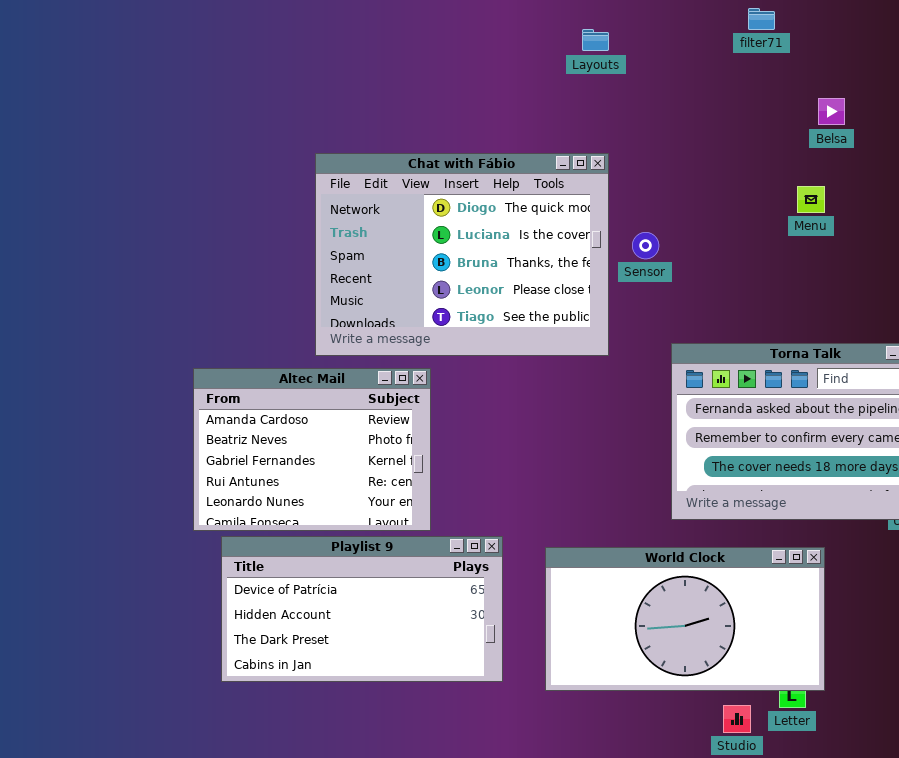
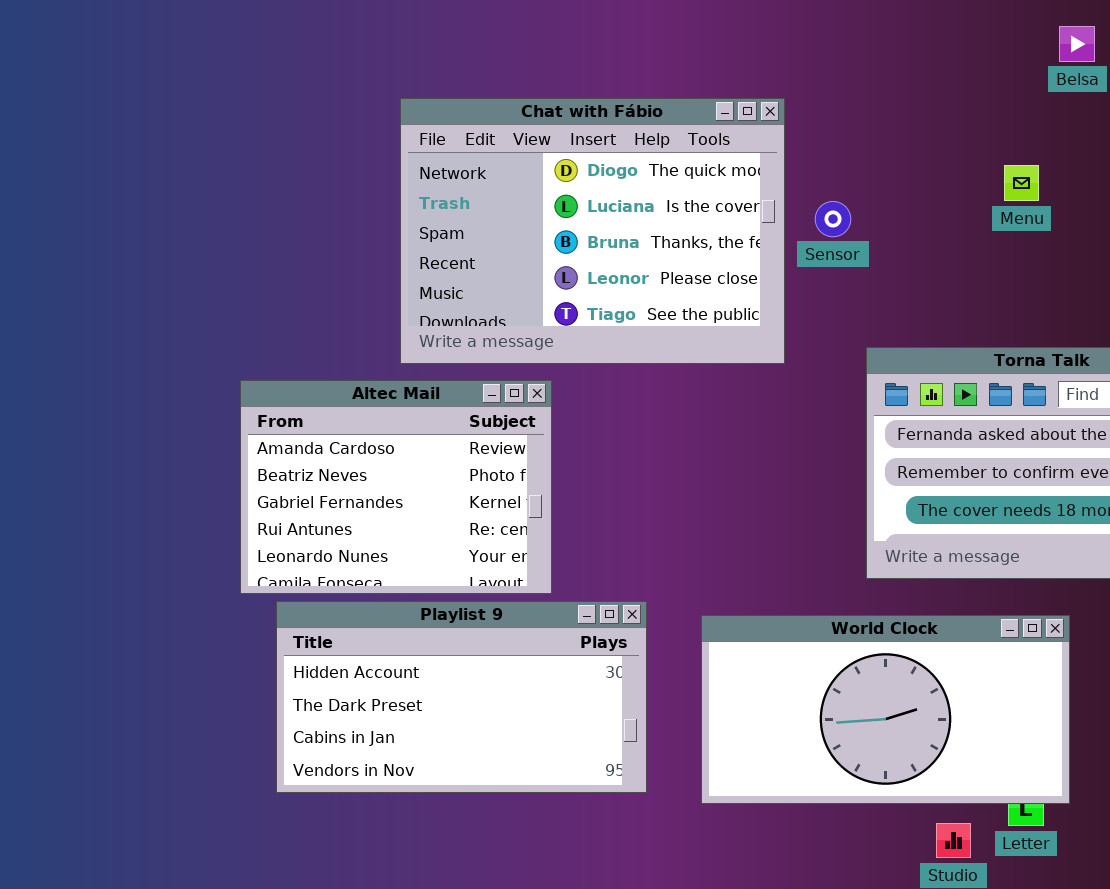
Menu: [797,186,825,213] -> [1004,165,1039,201], moved
Playlist 9: [221,536,503,682] -> [276,601,647,793], scrolled down 1 row

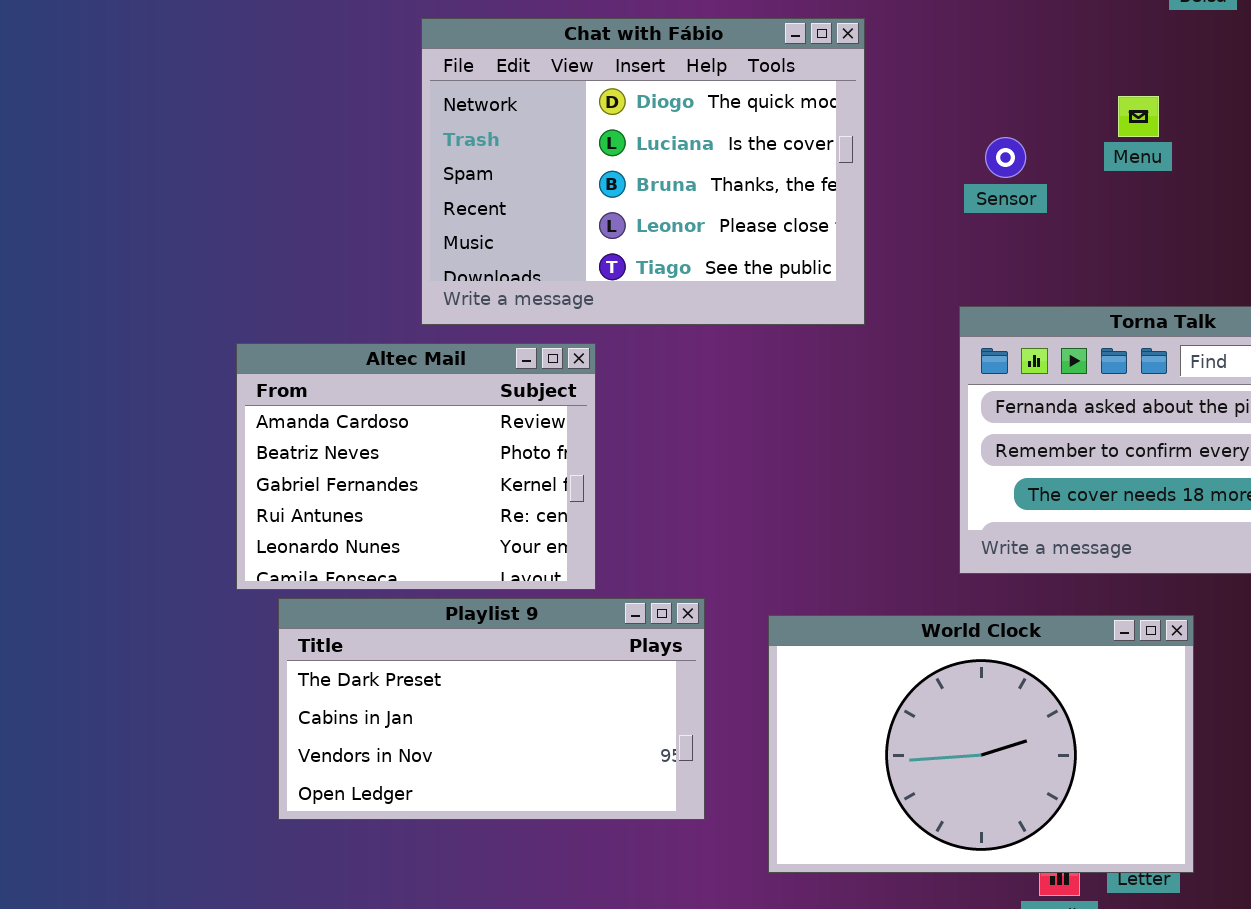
Sensor: [815,201,851,237] -> [985,137,1026,178], moved
Playlist 9: [276,601,647,793] -> [278,598,705,820], scrolled down 1 row
World Clock: [701,615,1070,804] -> [768,615,1194,873], resized

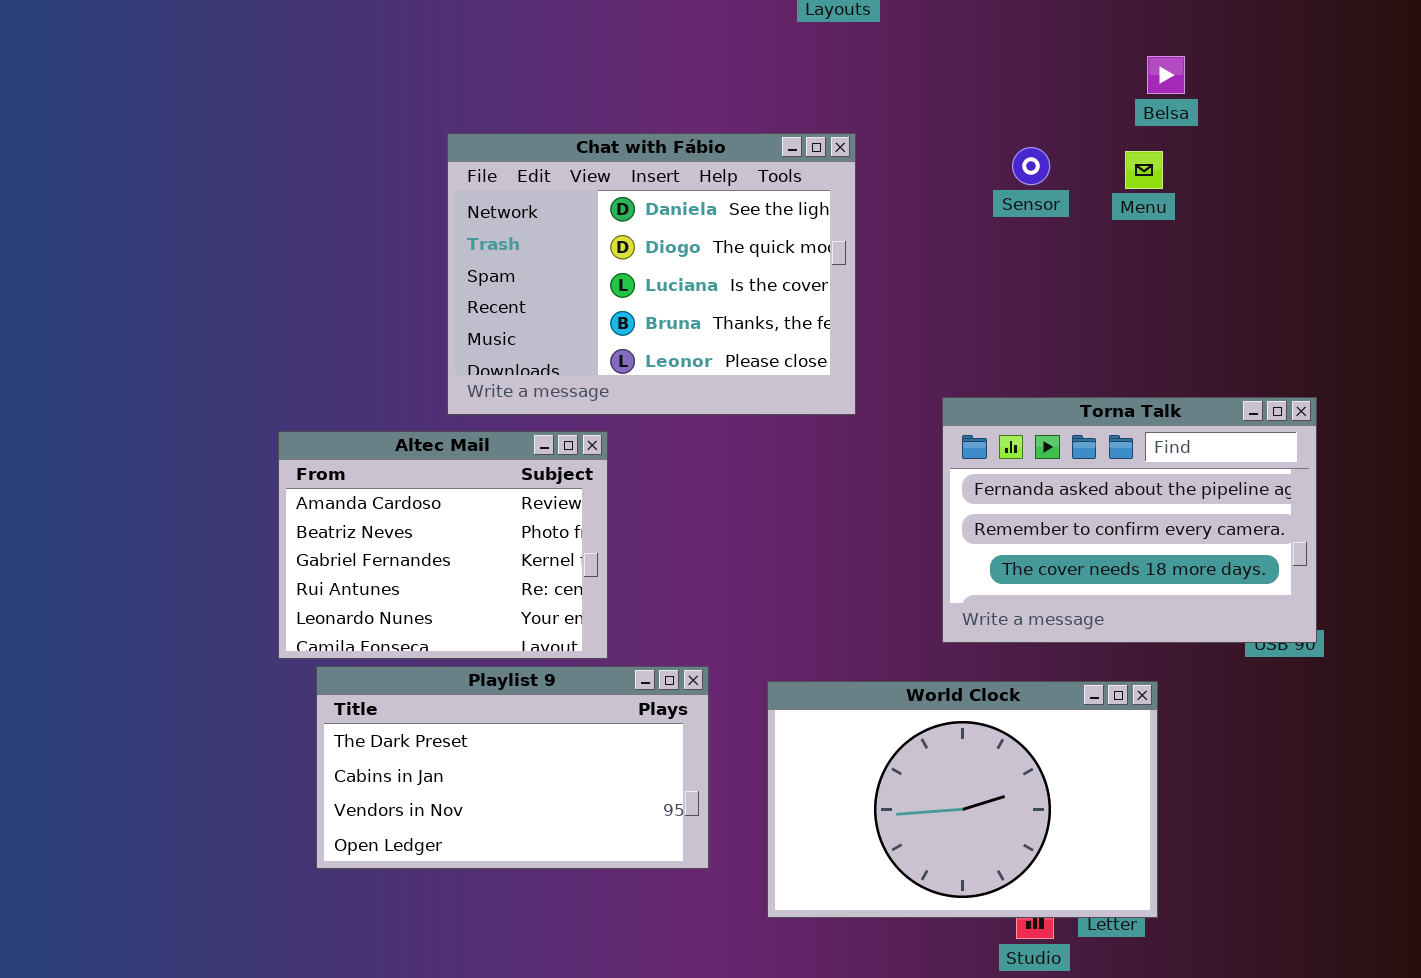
Chat with Fábio: [421,18,865,325] -> [447,133,856,415], scrolled up 1 row
Menu: [1118,96,1159,137] -> [1125,151,1163,189], moved
Sensor: [985,137,1026,178] -> [1012,147,1050,185], moved

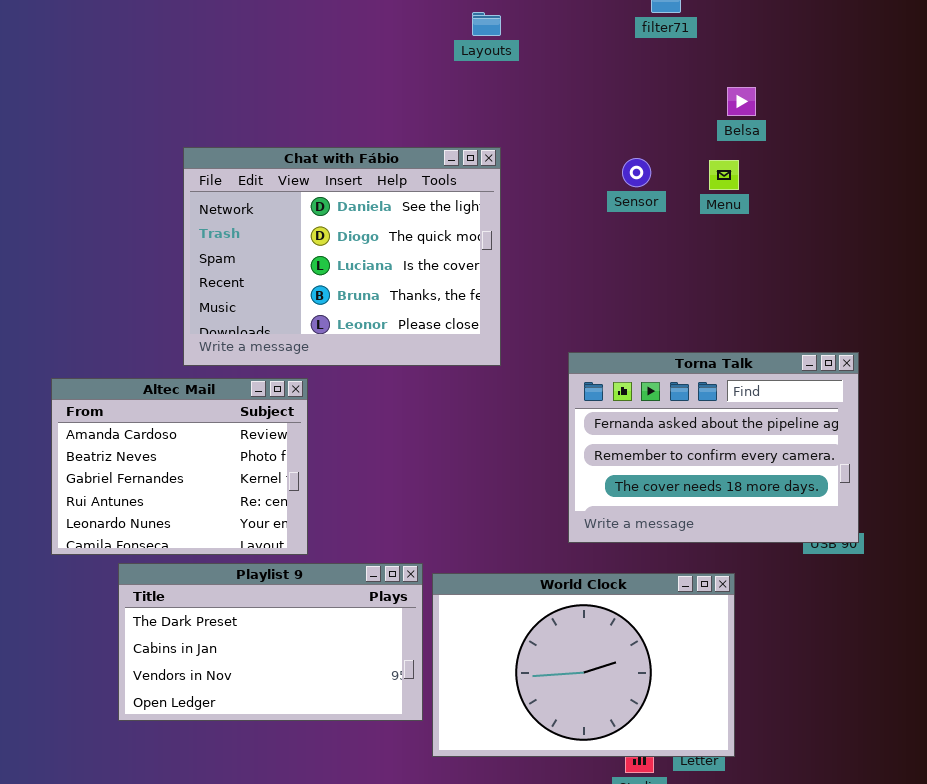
Playlist 9: [316,666,709,869] -> [118,563,423,721], moved

